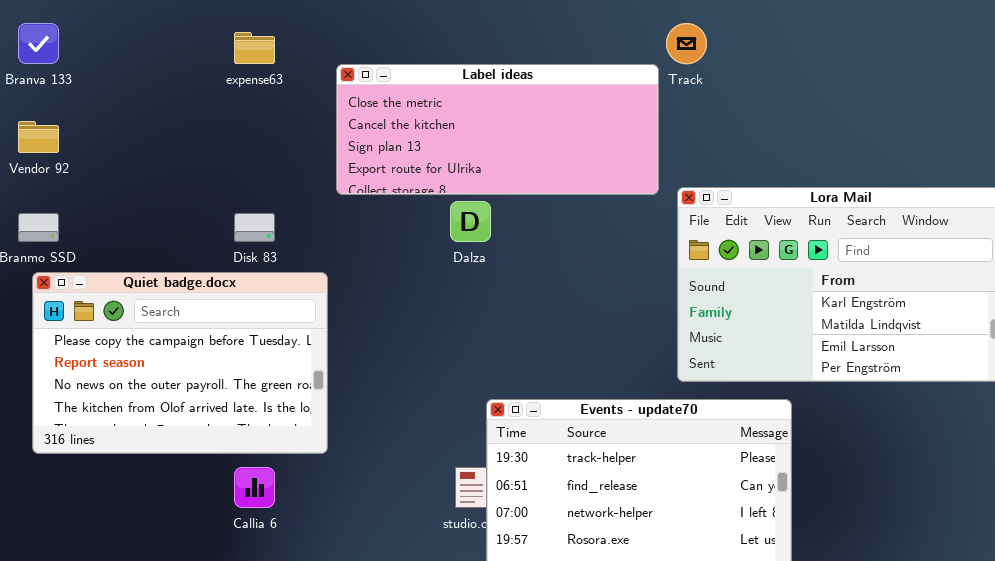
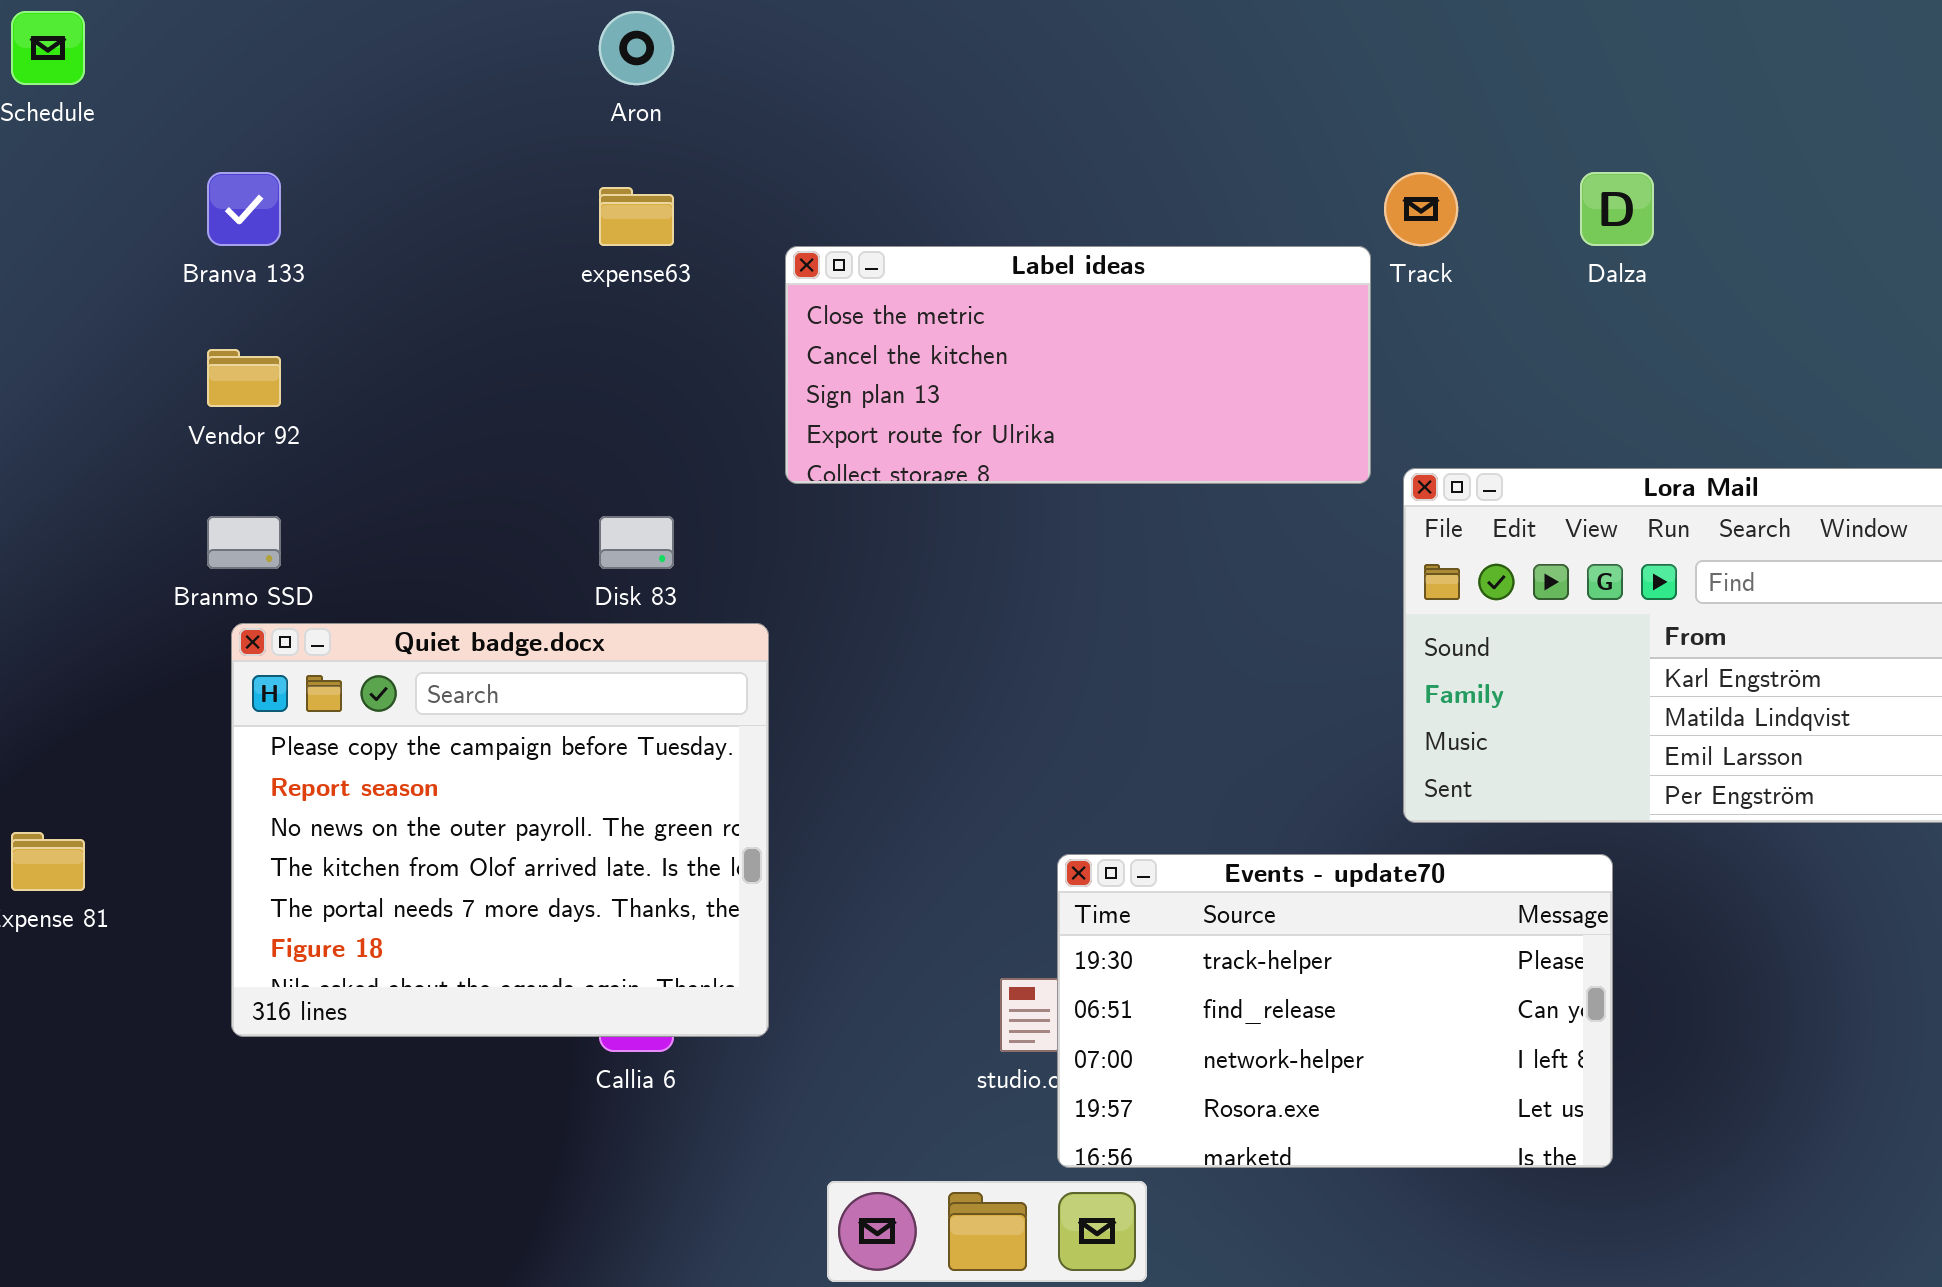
Dalza: [450,201,491,242] -> [1580,172,1654,246], moved
Quiet badge.docx: [32,272,328,454] -> [231,623,769,1037], resized

